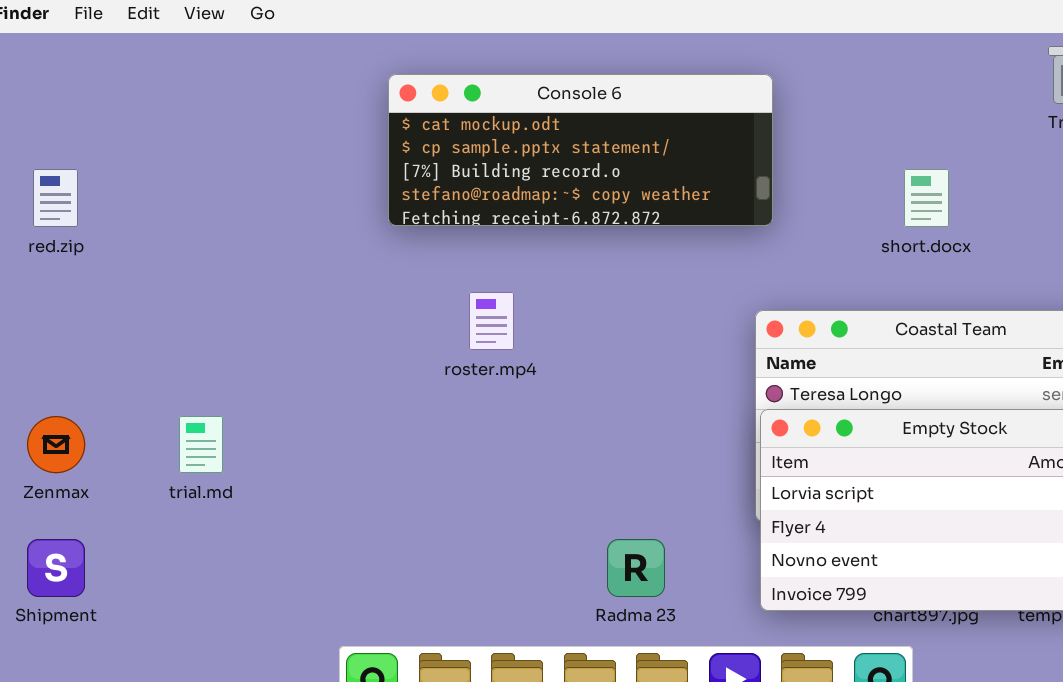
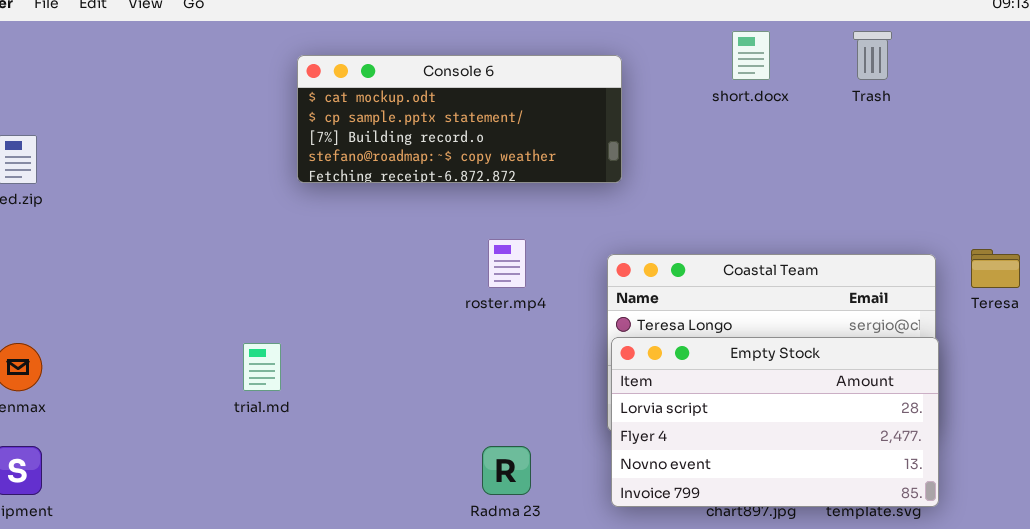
short.docx: [904,169,949,227] -> [732,31,770,80], moved
roster.mp4: [469,292,514,350] -> [488,239,526,288], moved
trial.md: [179,416,223,473] -> [243,343,281,391], moved

